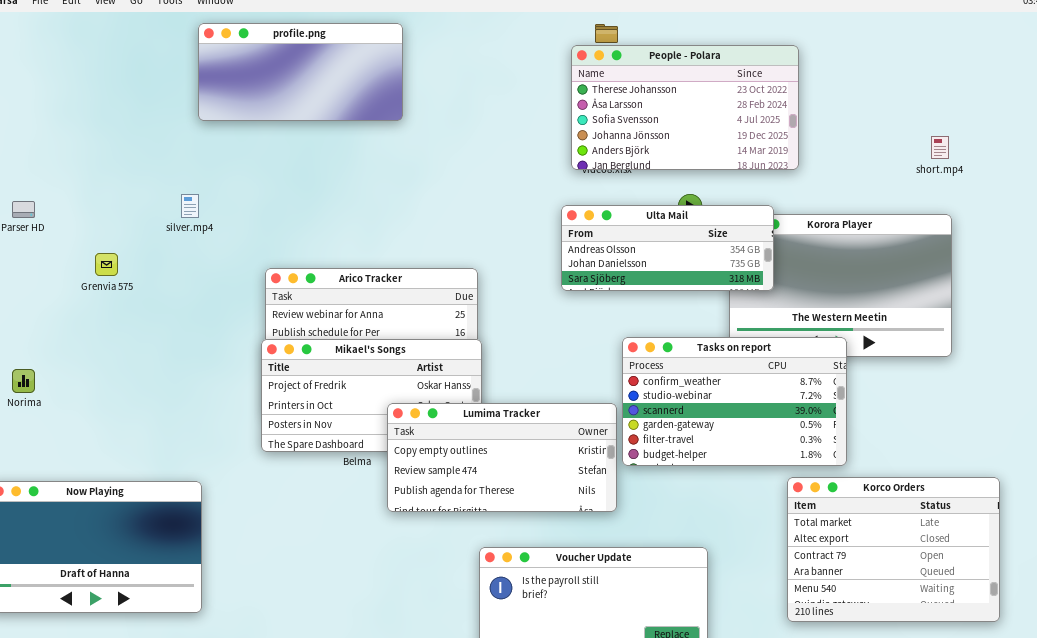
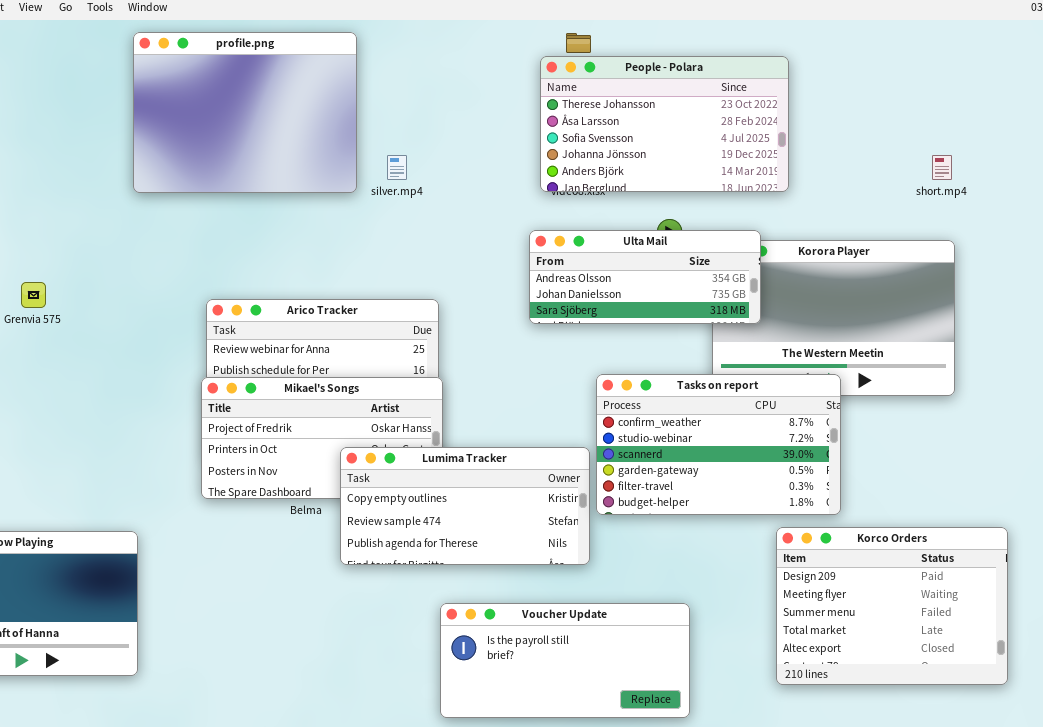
profile.png: [198,23,403,121] -> [133,32,357,193], resized
silver.mp4: [181,194,199,218] -> [387,155,407,180], moved
Korco Orders: [787,477,1000,622] -> [776,527,1008,685], scrolled up 3 rows

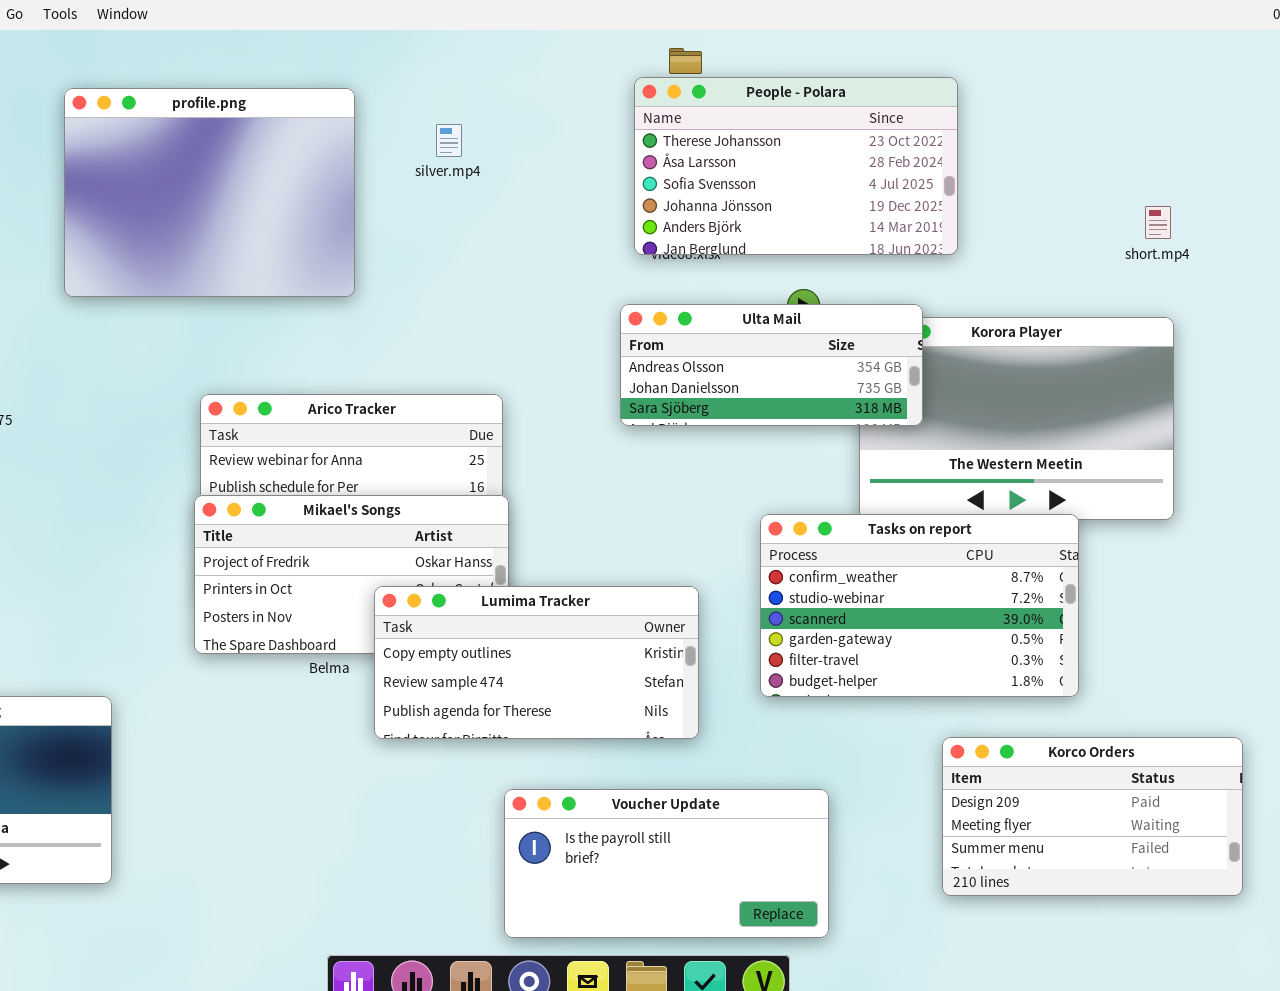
profile.png: [133,32,357,193] -> [64,88,355,297], moved
silver.mp4: [387,155,407,180] -> [436,124,462,157], moved
Tasks on report: [596,374,841,515] -> [760,514,1079,697], moved
Korco Orders: [776,527,1008,685] -> [942,737,1243,896], resized

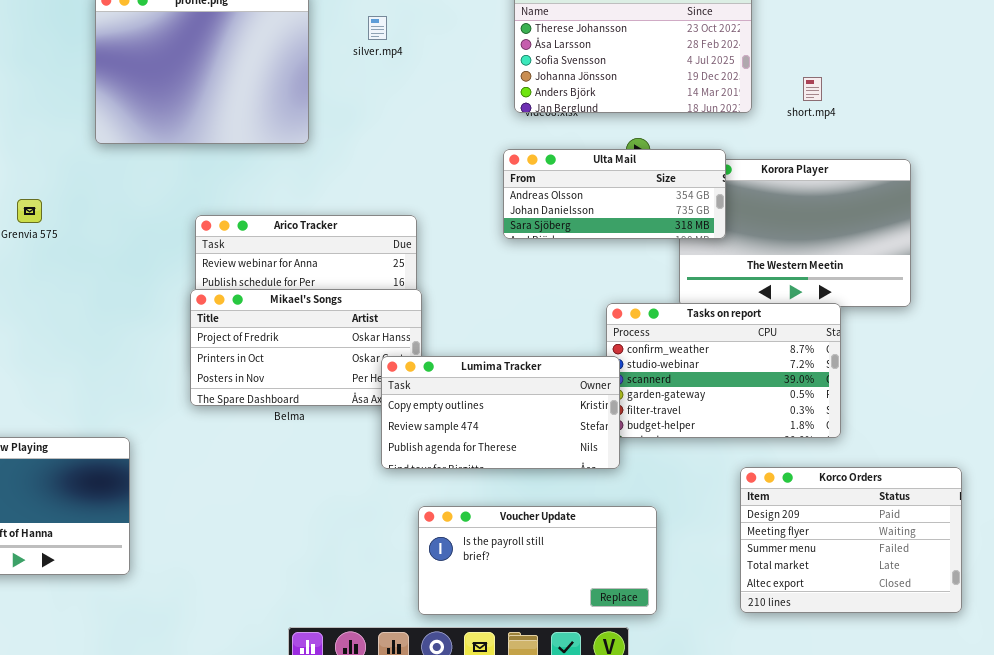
short.mp4: [1145,206,1171,239] -> [803,77,822,101], moved
Lumima Tracker: [374,586,699,739] -> [381,356,620,469], moved
Korco Orders: [942,737,1243,896] -> [740,467,962,613], resized

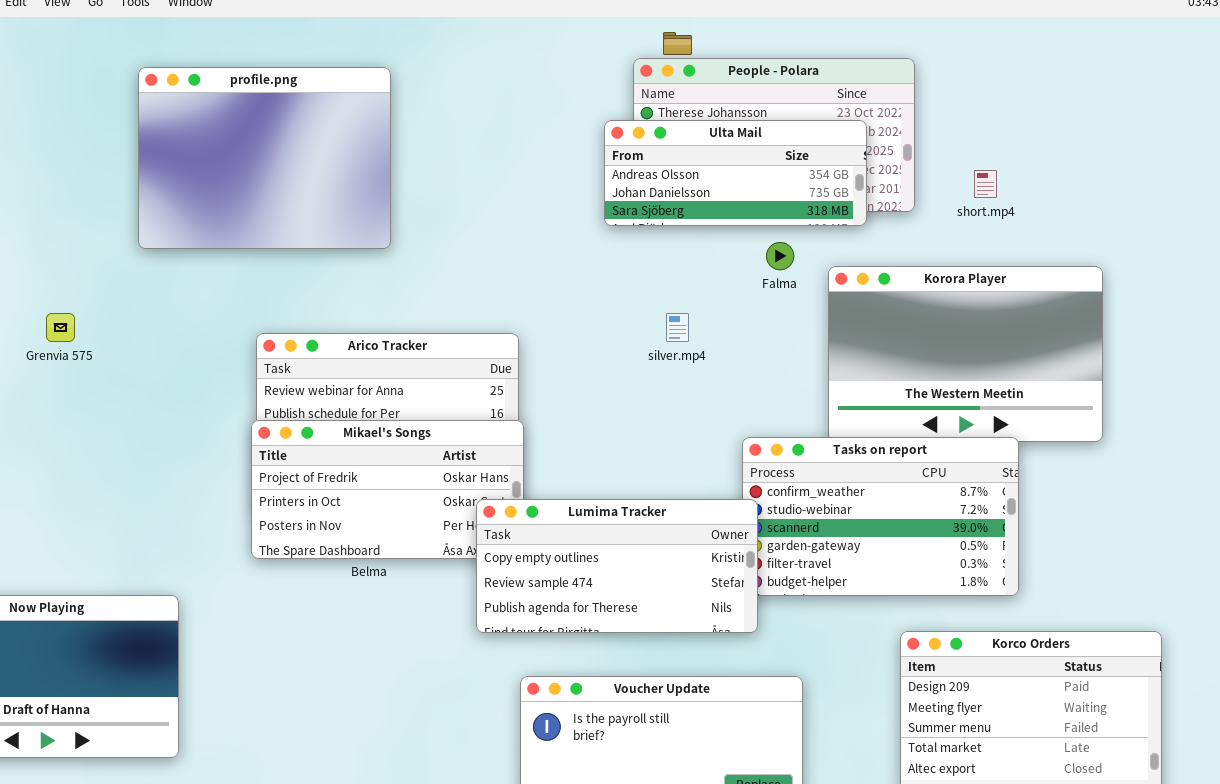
silver.mp4: [368,16,387,40] -> [666,313,689,342], moved
Ulta Mail: [503,149,726,239] -> [604,120,867,226], moved

